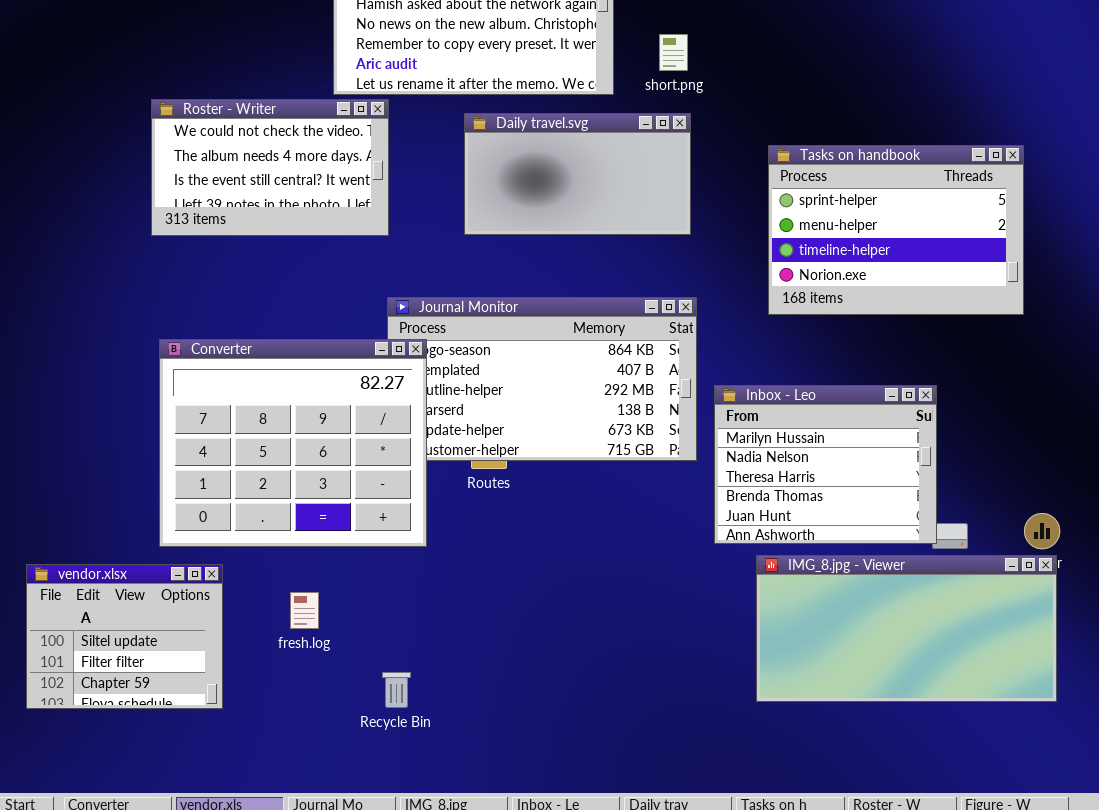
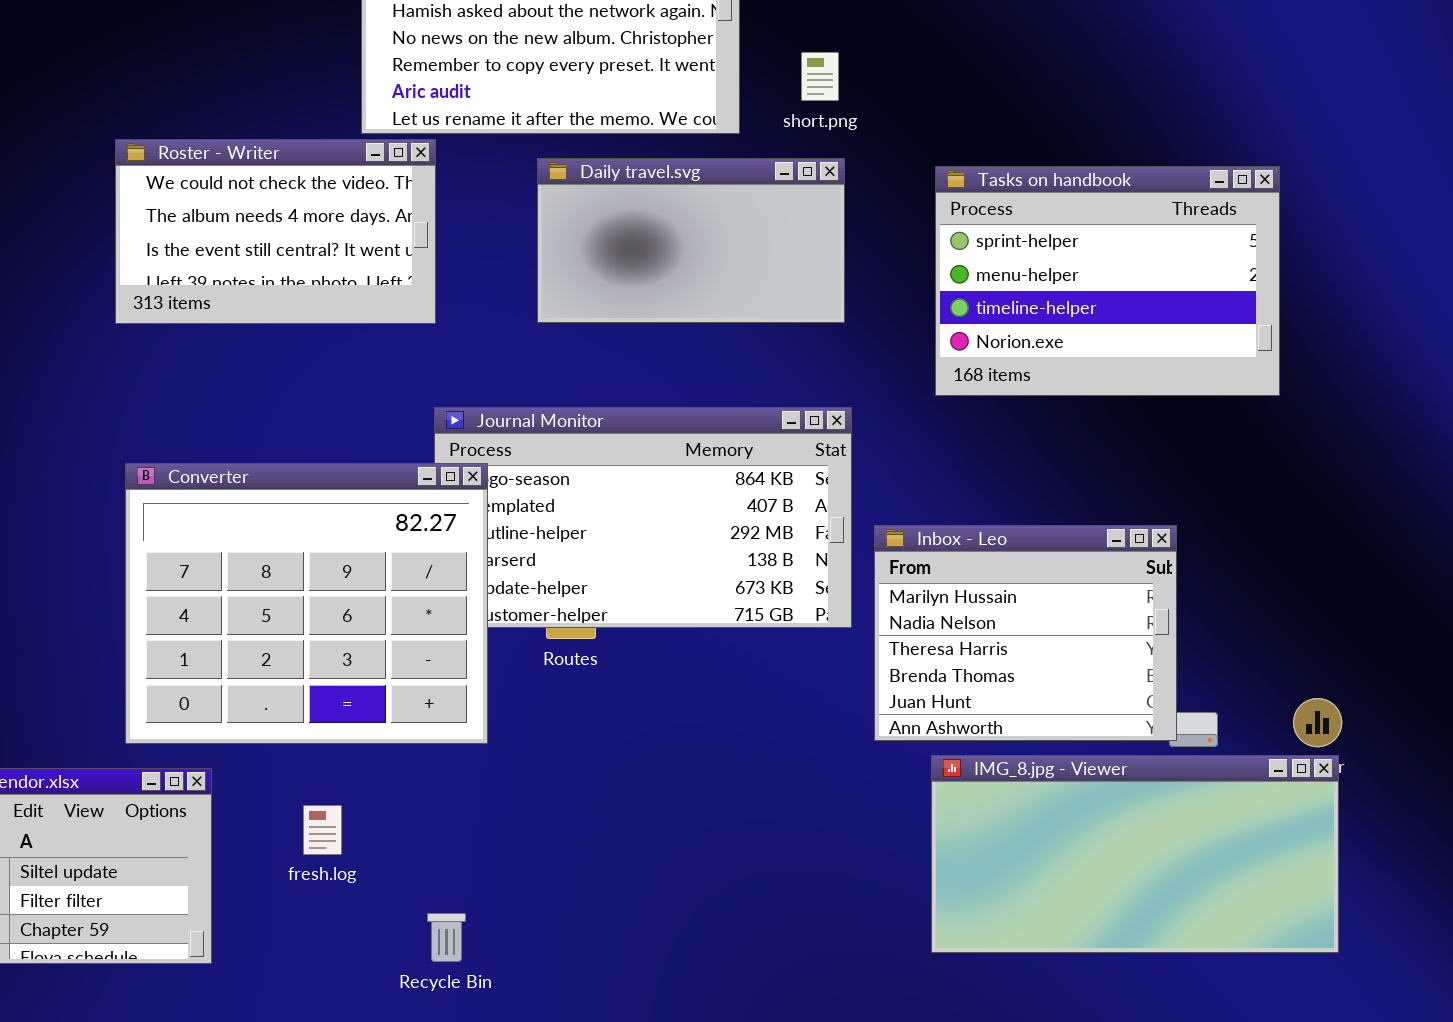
Tasks on handbook: [768,145,1024,315] -> [935,166,1280,396], moved

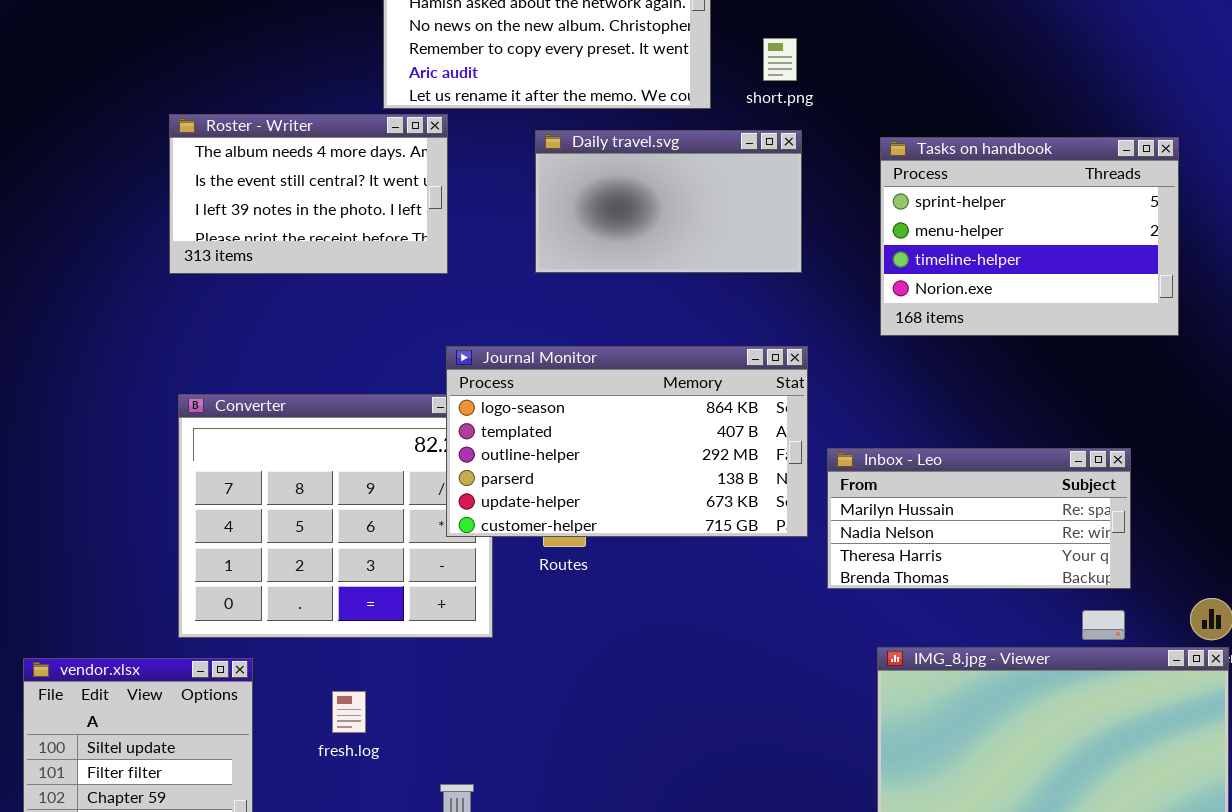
Roster - Writer: [115,139,436,324] -> [169,114,448,274], scrolled down 1 row
Journal Monitor: [434,407,852,628] -> [446,346,808,537], raised
Inbox - Leo: [874,525,1177,741] -> [827,448,1131,589], resized

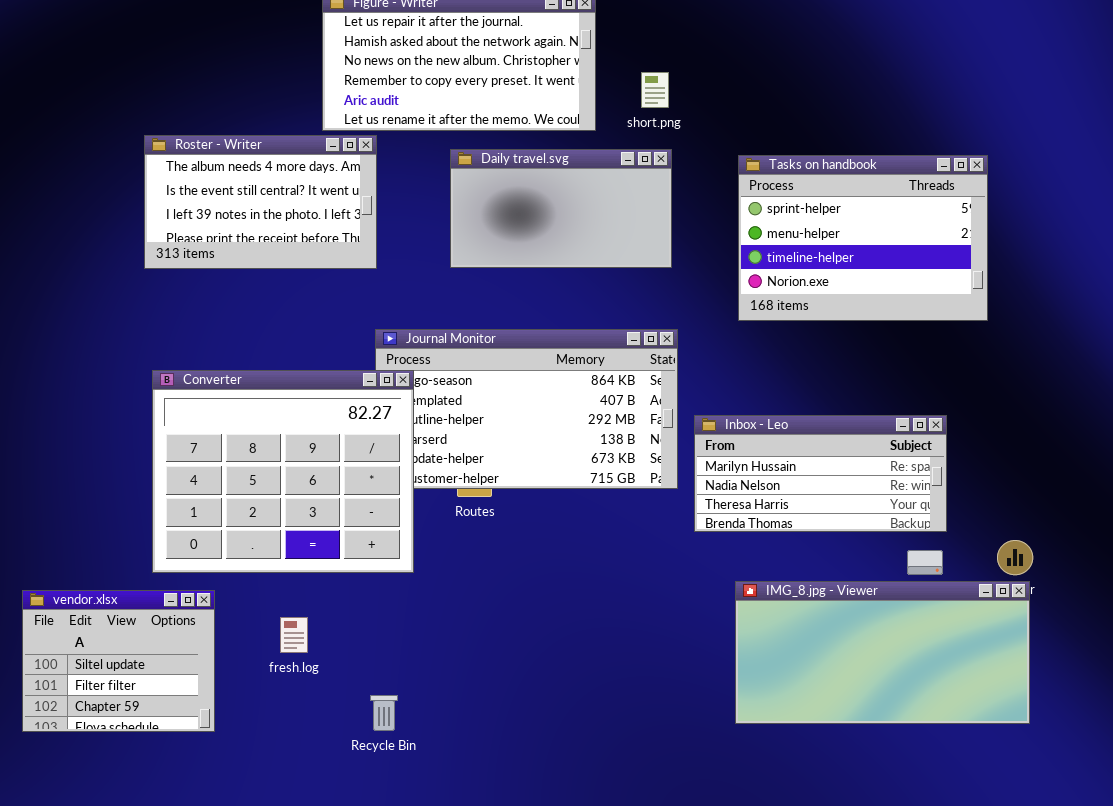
Converter: [178,394,493,638] -> [152,370,414,573], raised

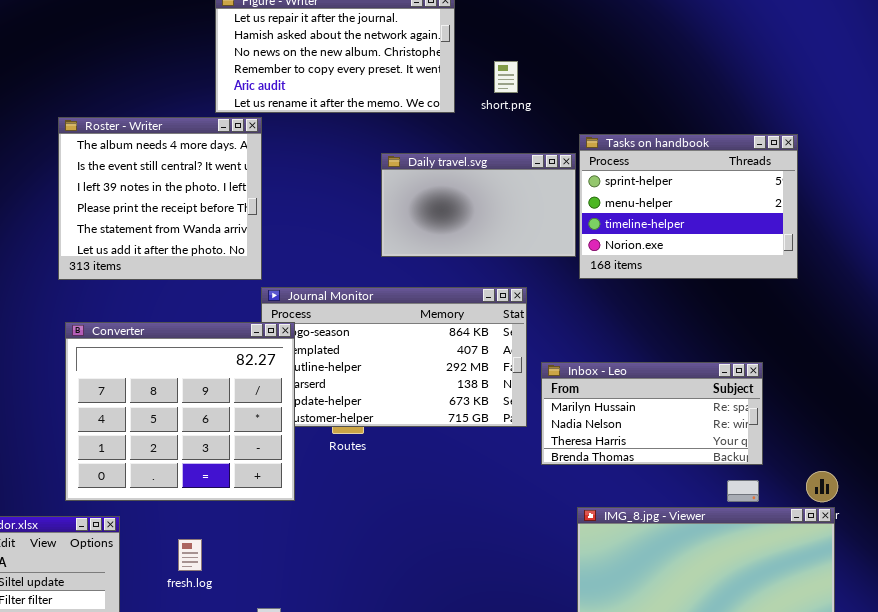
Roster - Writer: [144,135,377,269] -> [58,117,262,280], resized
Daily travel.svg: [450,149,672,268] -> [381,153,576,257], moved

